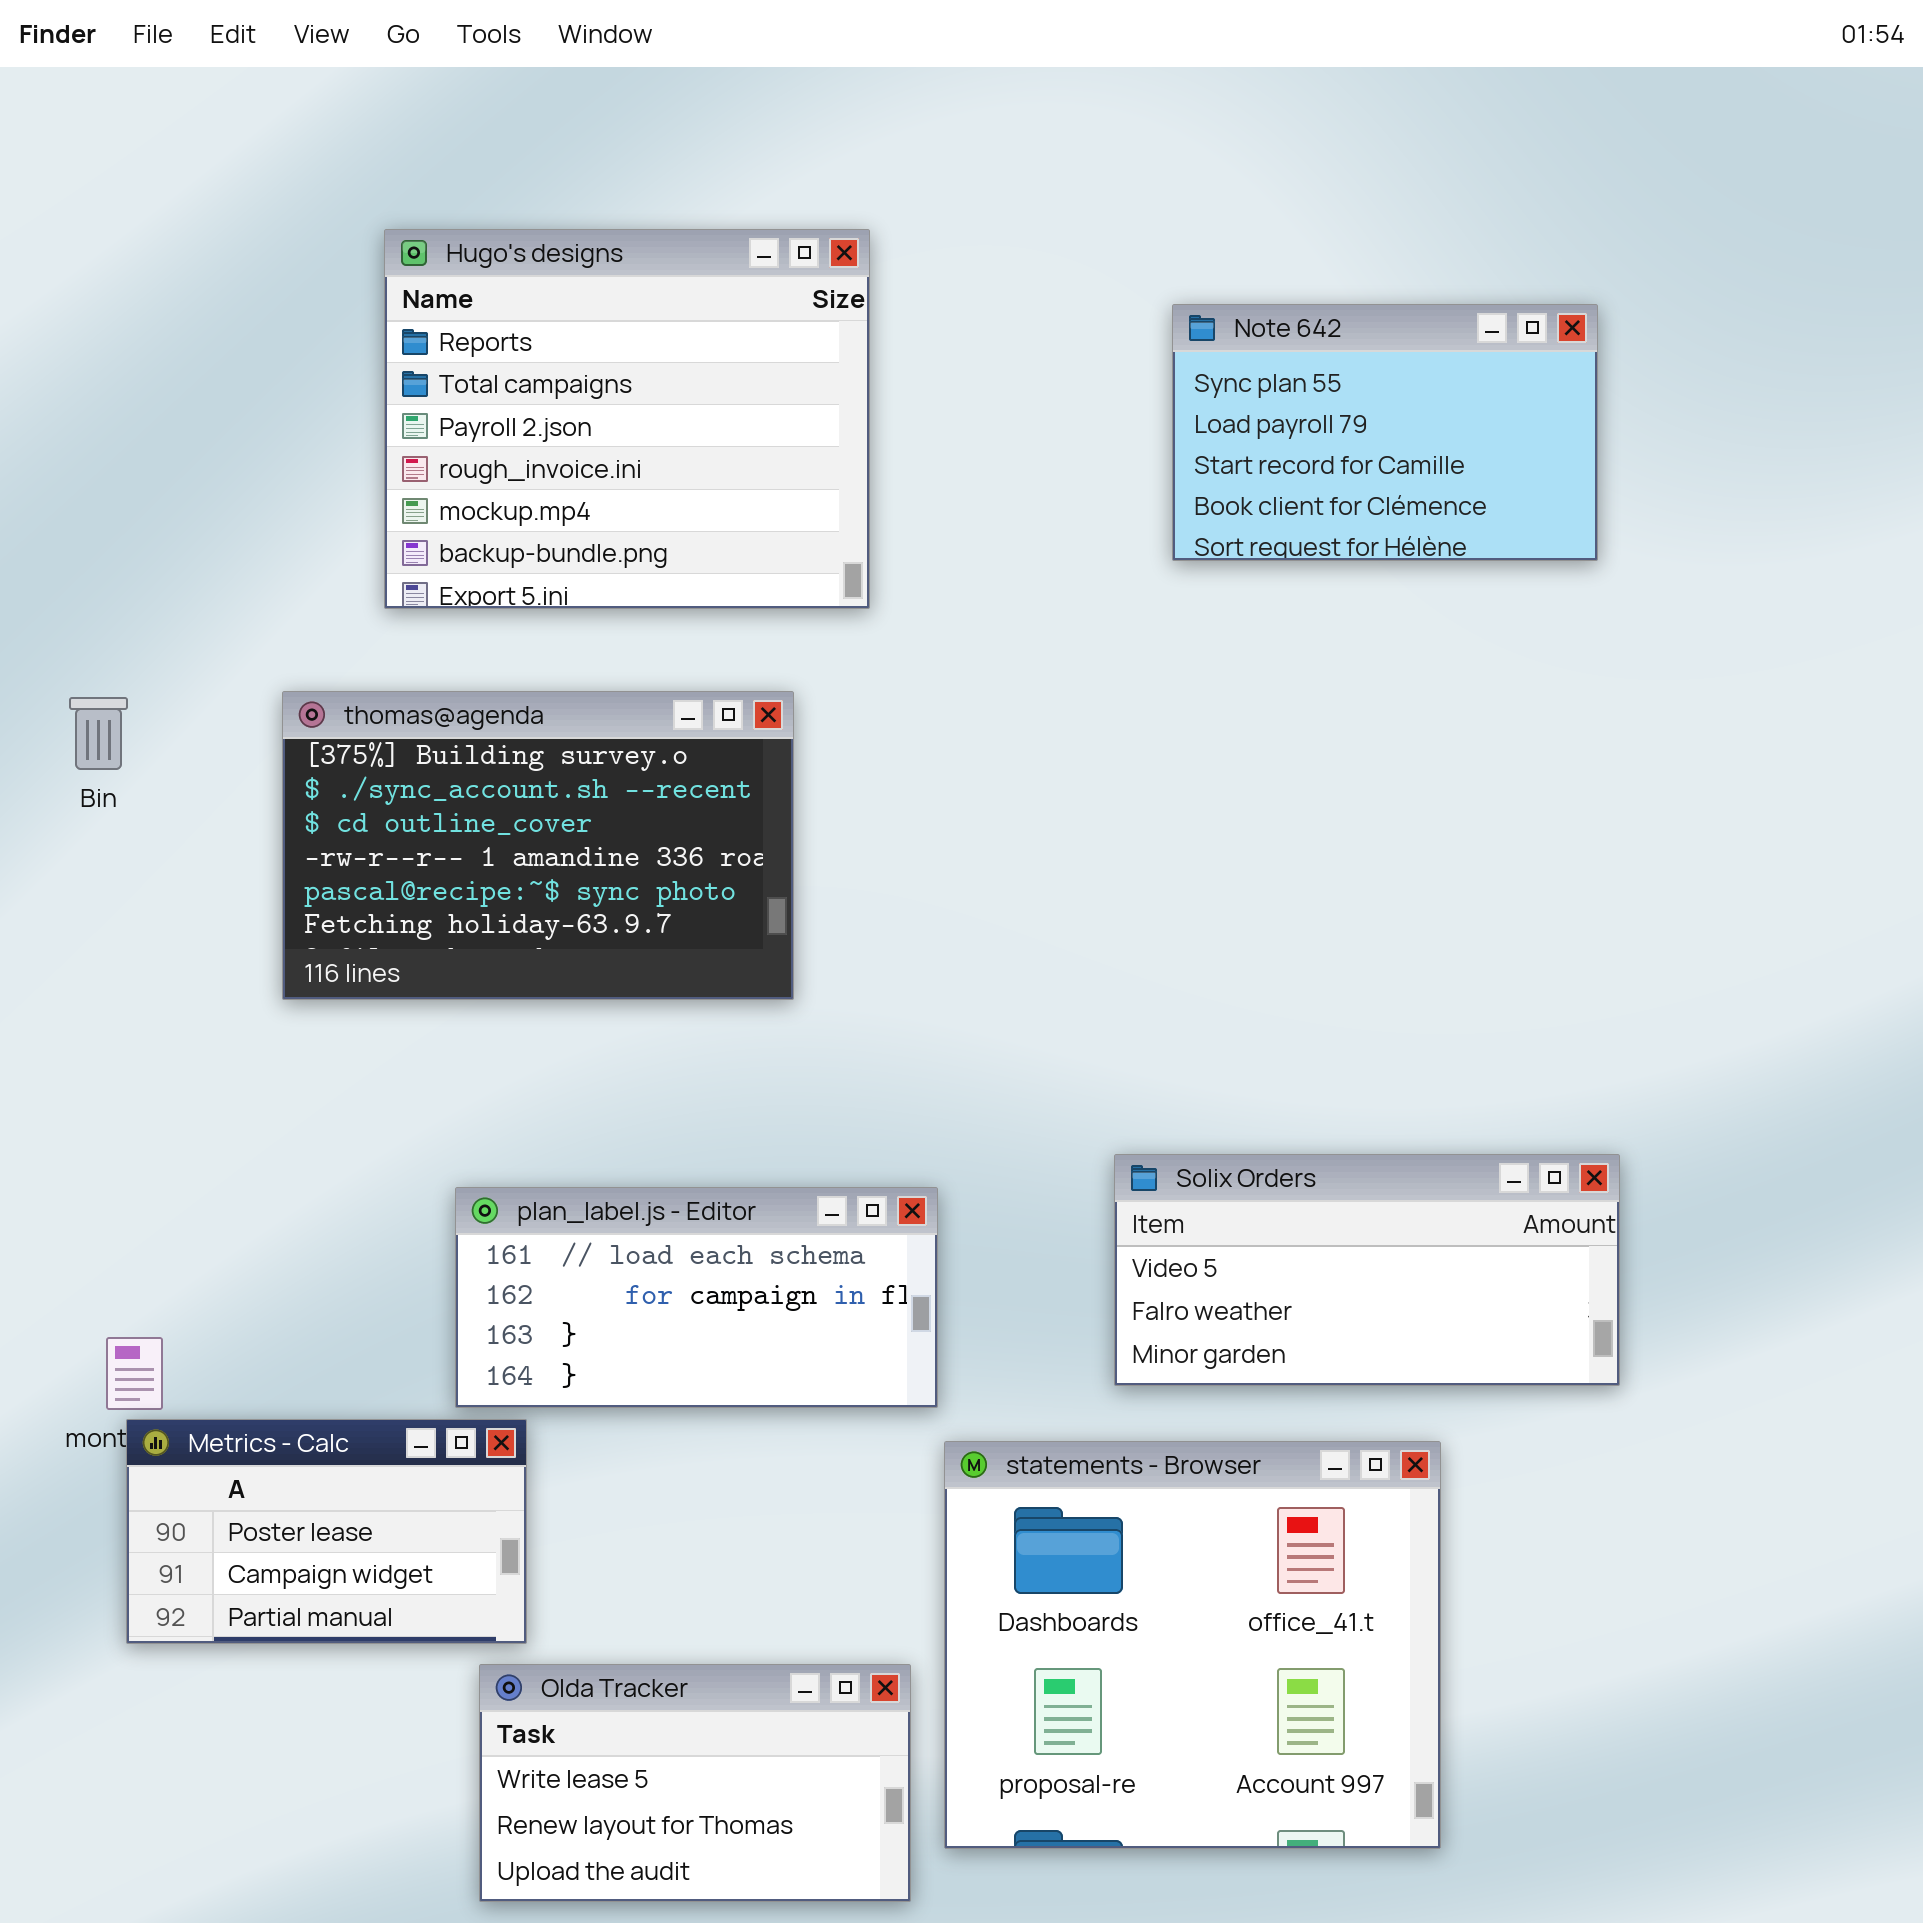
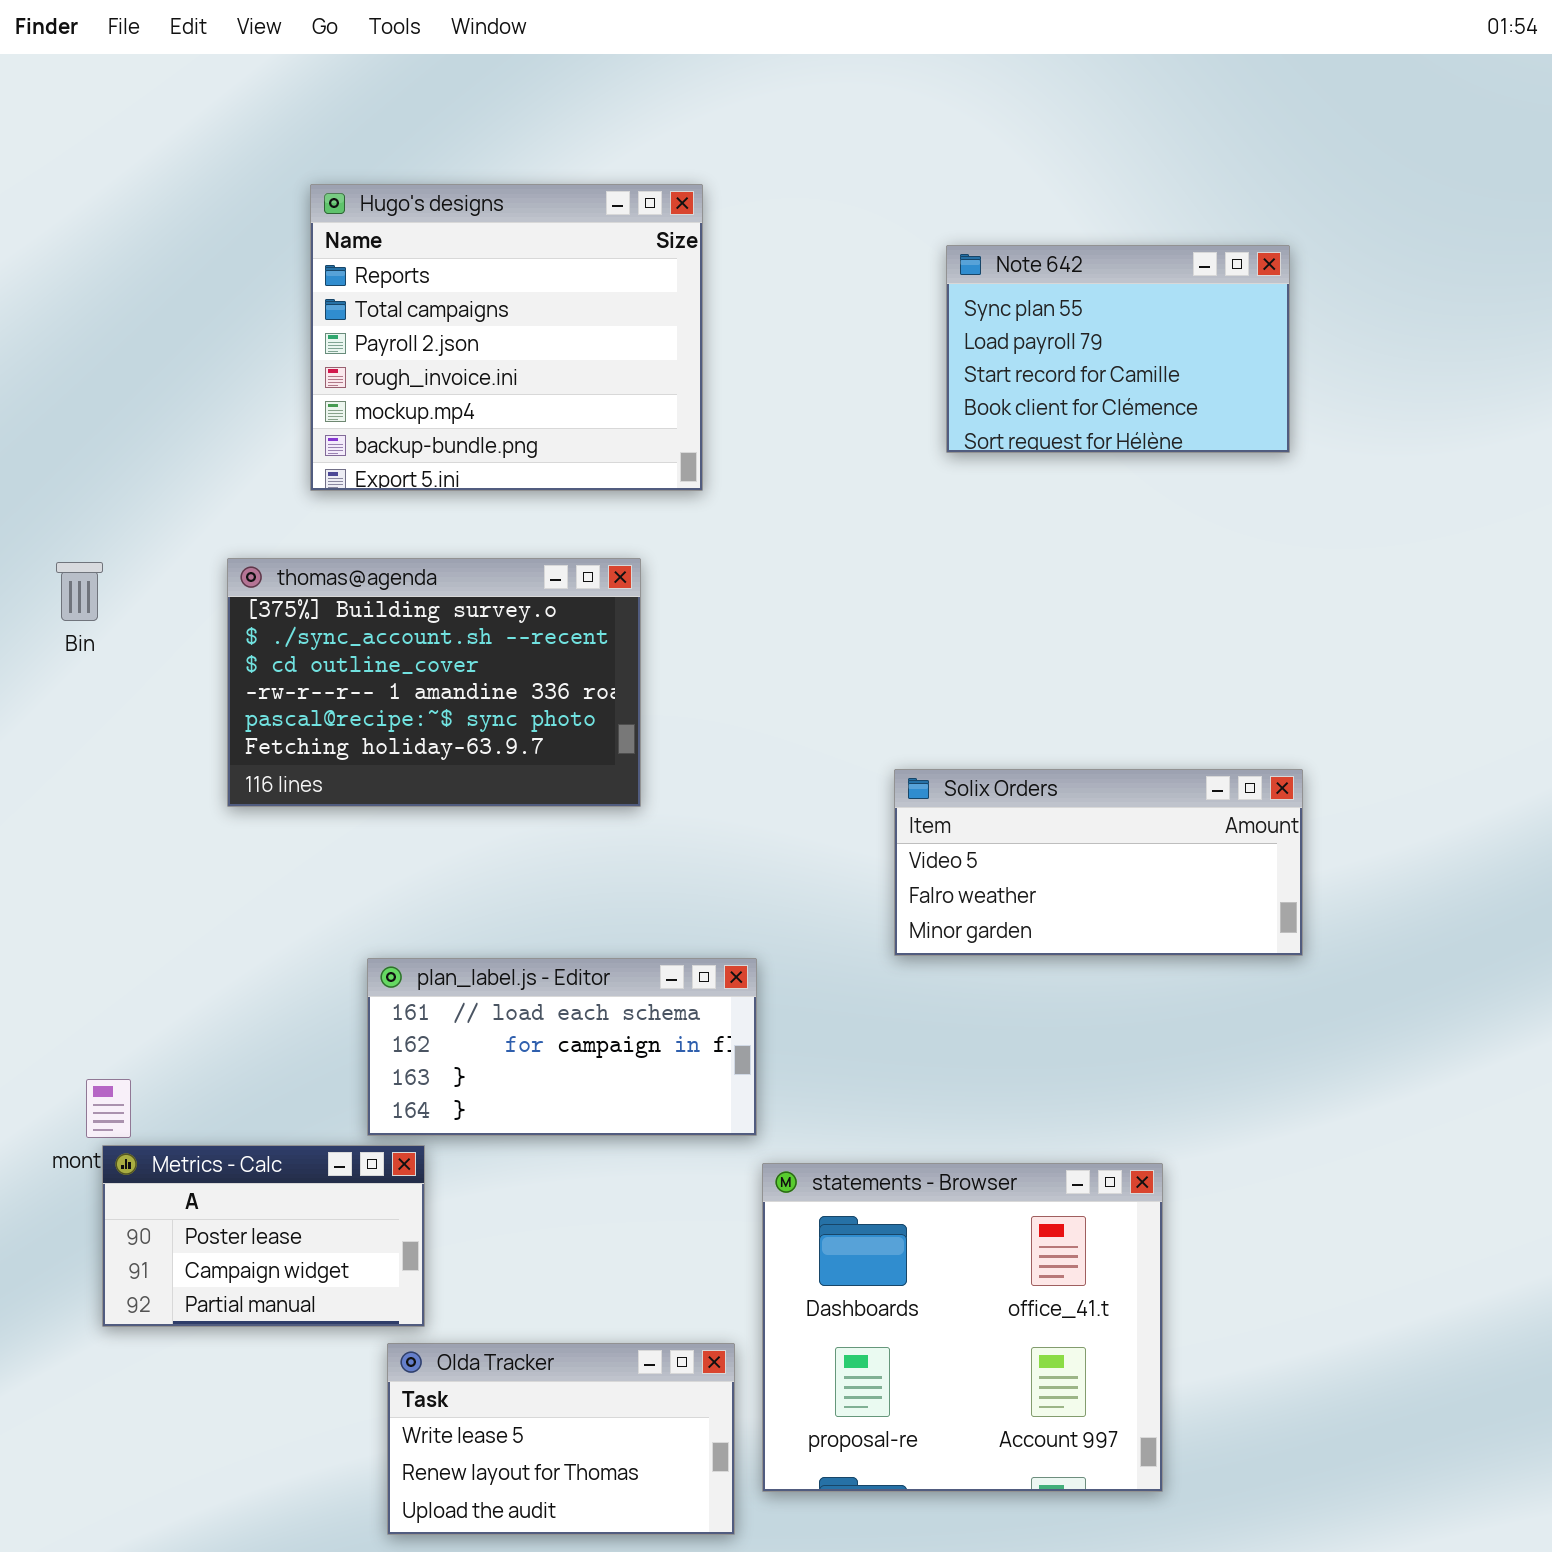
Solix Orders: [1114,1154,1620,1386] -> [894,769,1303,956], moved

